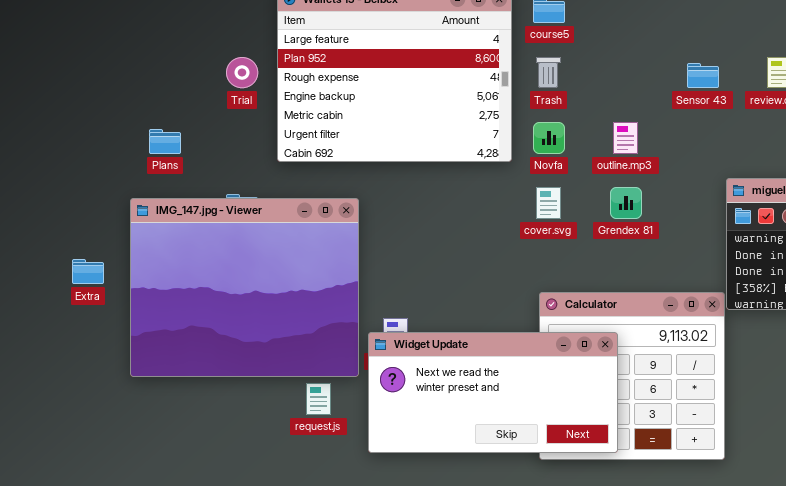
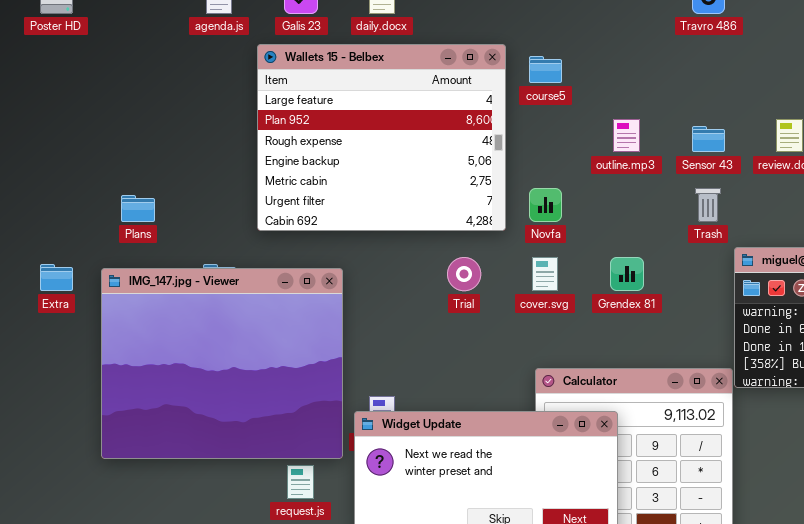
Trial: [226,57,258,88] -> [447,257,481,291], moved
Trash: [536,57,561,88] -> [695,188,721,222], moved
outline.mp3: [613,122,638,154] -> [613,119,640,152], moved
Extra: [72,259,104,284] -> [40,264,73,291], moved

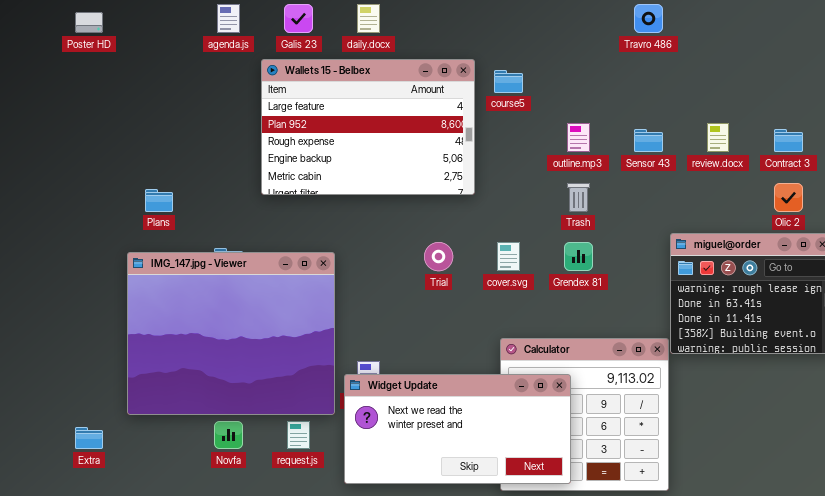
Wallets 15 - Belbex: [257,44,506,231] -> [261,59,475,195], resized
Novfa: [529,188,562,222] -> [214,421,243,449], moved
Trash: [695,188,721,222] -> [567,183,590,212], moved
Extra: [40,264,73,291] -> [75,427,103,449], moved

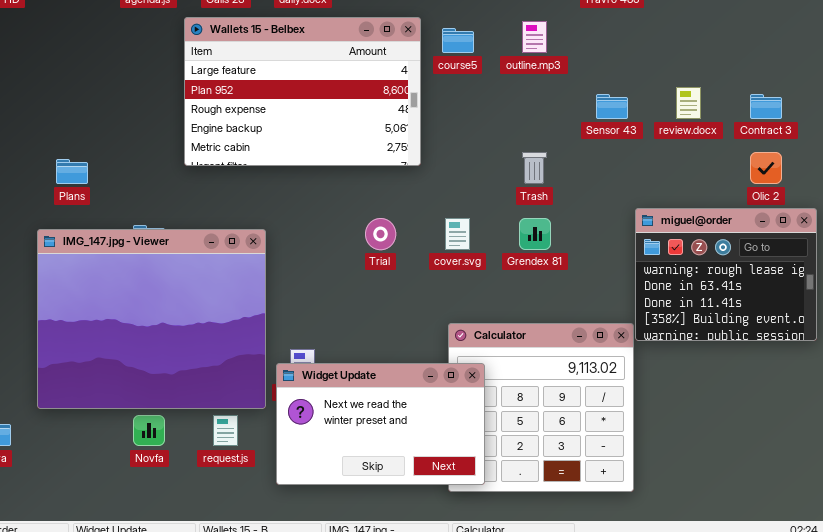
outline.mp3: [567,123,590,152] -> [522,21,547,53], moved
Widget Update: [344,374,571,484] -> [276,363,485,485], resized

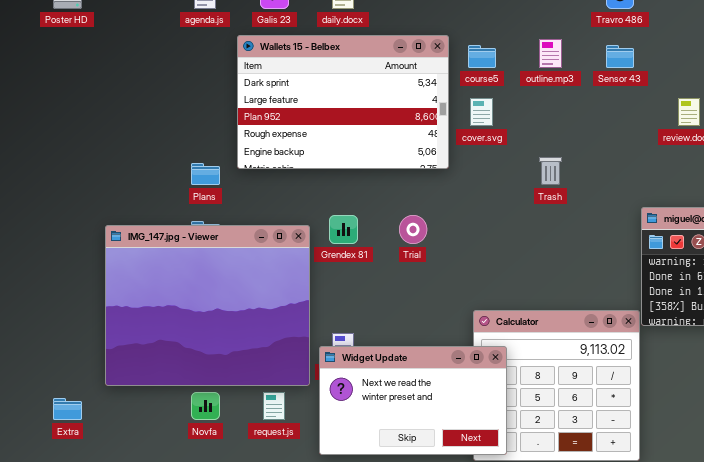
Wallets 15 - Belbex: [184,17,421,166] -> [237,35,449,169], scrolled up 1 row
Sensor 43: [596,94,628,119] -> [606,45,634,68], moved
Plans: [56,159,88,184] -> [191,163,220,185], moved
cover.svg: [445,218,470,250] -> [470,98,493,126], moved
Grendex 81: [519,218,551,250] -> [329,215,358,244], moved

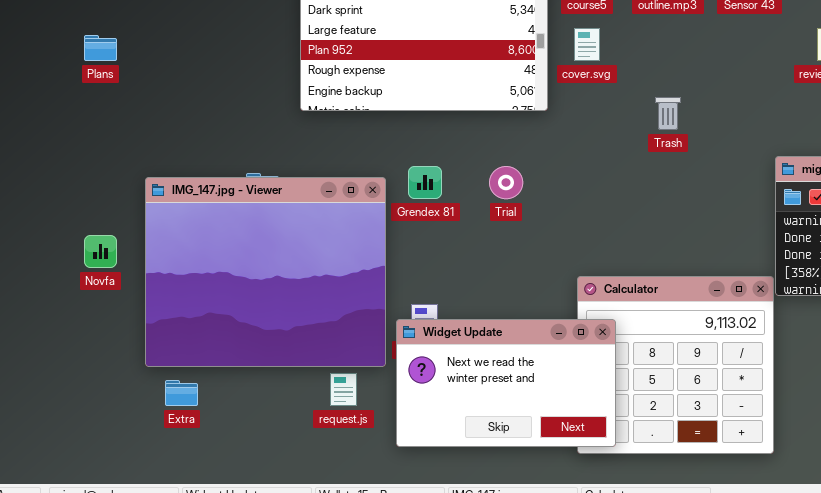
Plans: [191,163,220,185] -> [84,35,117,61], moved
Novfa: [191,392,220,420] -> [84,235,117,268], moved
Extra: [53,398,82,420] -> [165,380,198,406], moved

